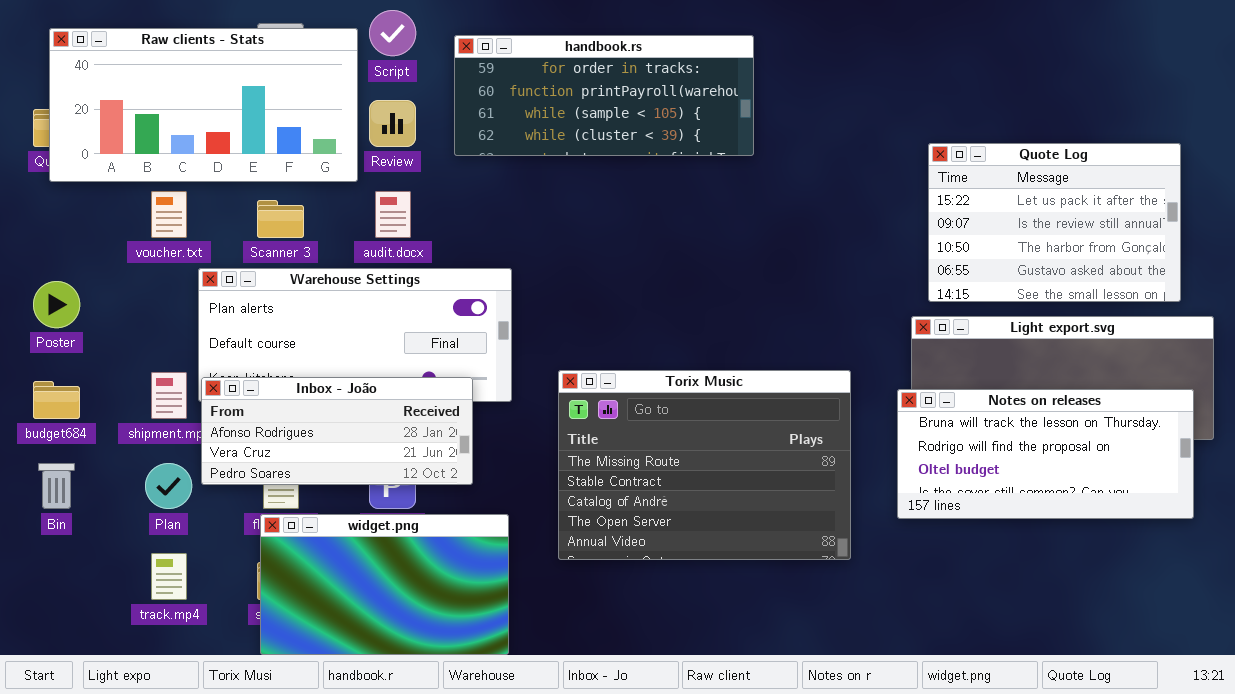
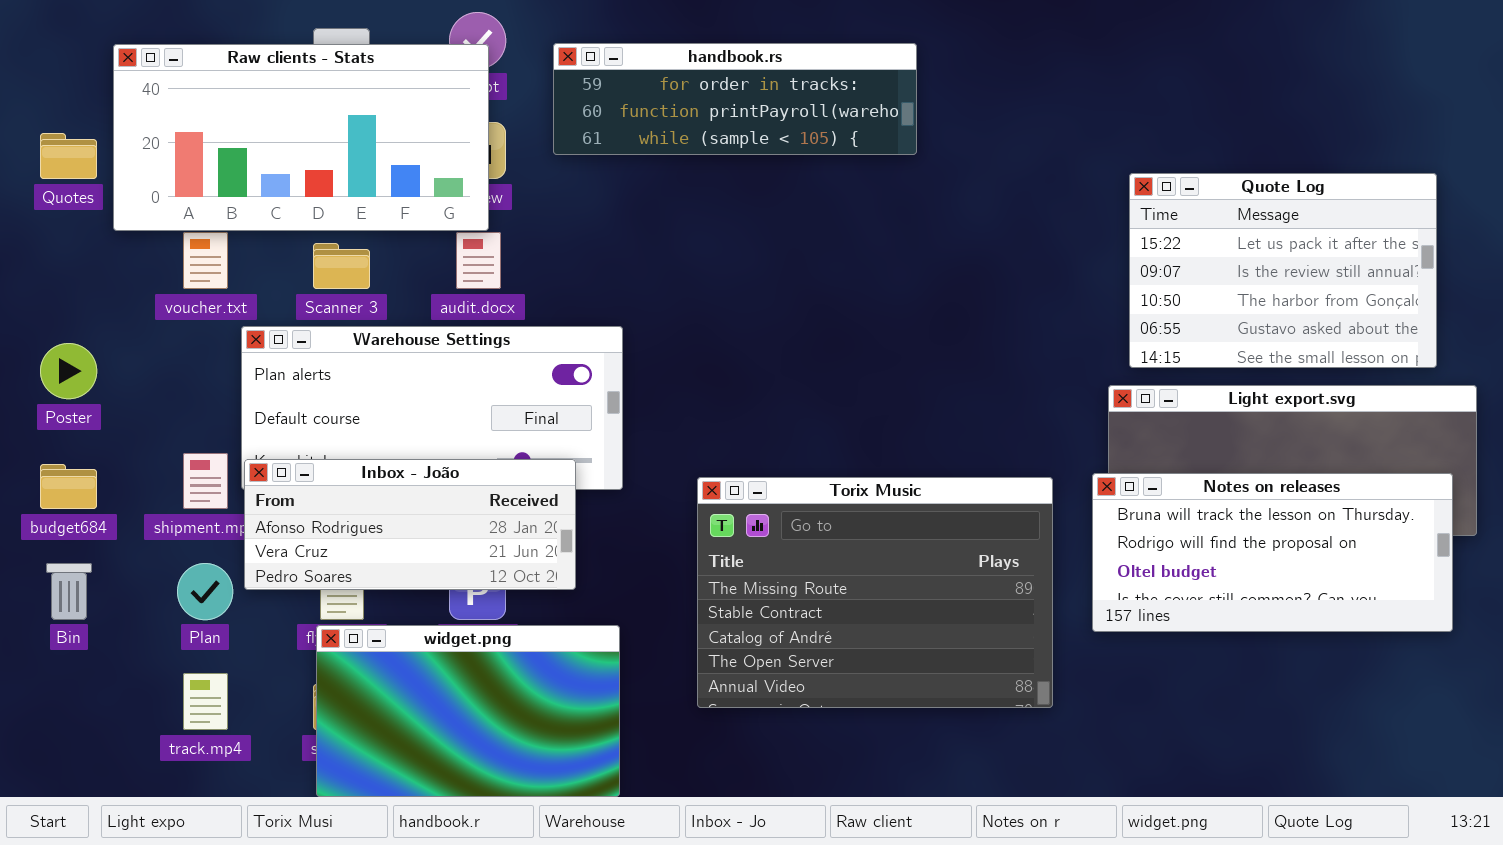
Raw clients - Stats: [49,28,358,182] -> [113,44,489,231], moved
handbook.rs: [454,35,754,156] -> [553,43,917,155], resized
Torix Music: [558,370,851,560] -> [697,477,1053,708], moved

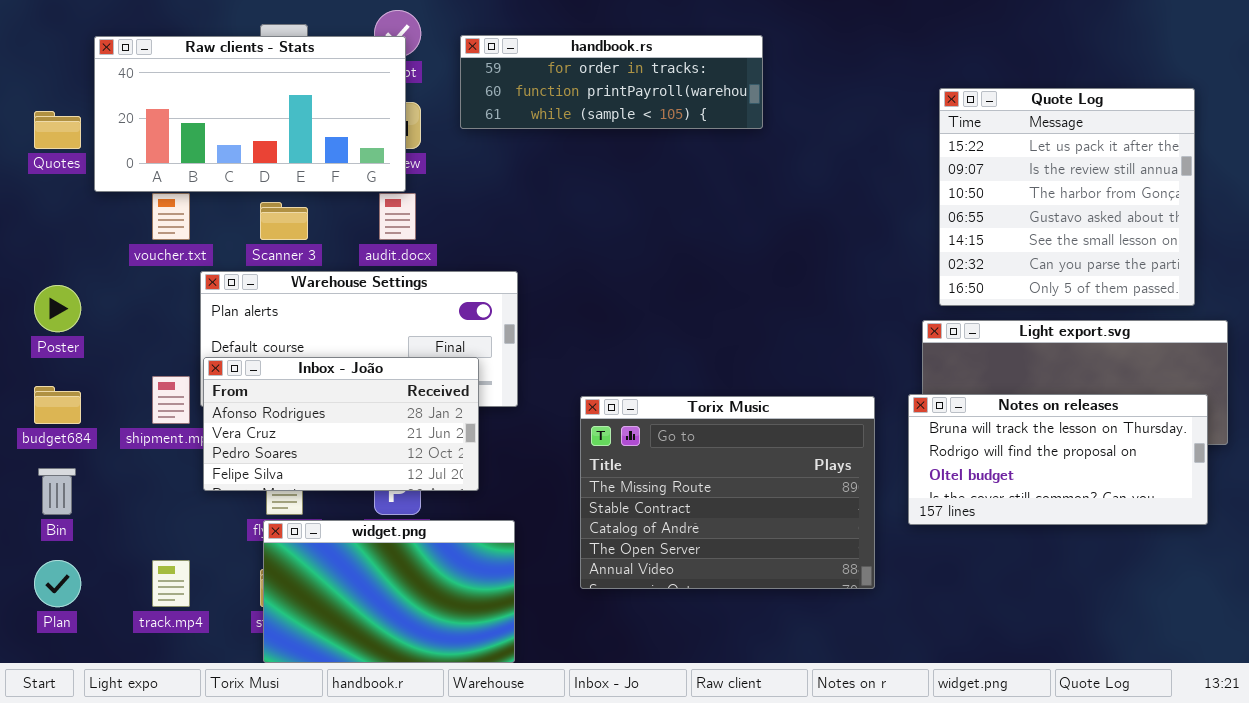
Quote Log: [1129,173,1437,368] -> [939,88,1195,306], resized
Inbox - João: [244,459,576,590] -> [203,357,479,491], resized
Plan: [177,563,233,620] -> [34,560,81,607], moved

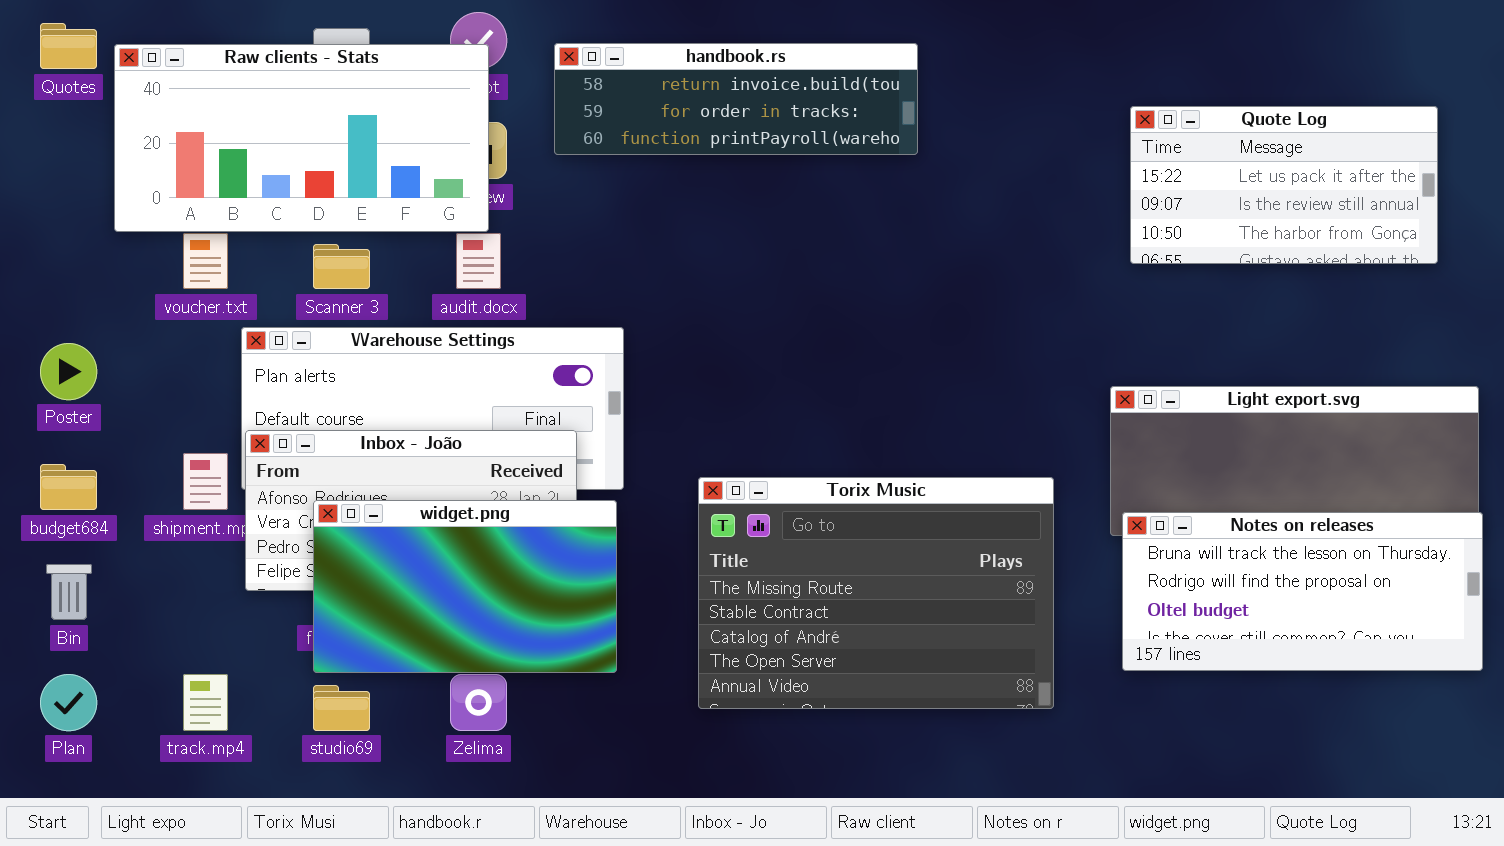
handbook.rs: [460,35,763,129] -> [554,43,918,155], scrolled up 1 row
Quote Log: [939,88,1195,306] -> [1130,106,1438,264], resized
Quotes: [34,111,81,149] -> [40,23,97,69], moved
Notes on releases: [908,394,1208,525] -> [1122,512,1483,671], moved
widget.png: [263,520,515,663] -> [313,500,617,673], moved

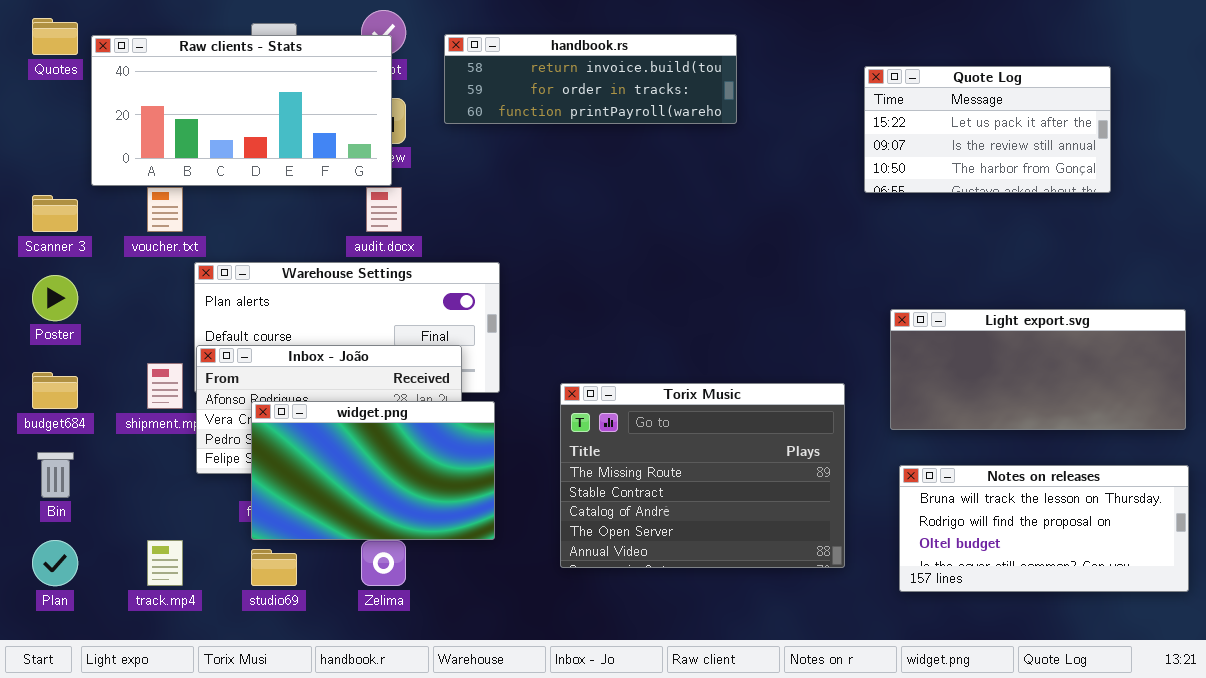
Quote Log: [1130,106,1438,264] -> [864,66,1111,193], moved
Scanner 3: [313,244,370,289] -> [32,195,78,232], moved
Notes on releases: [1122,512,1483,671] -> [899,465,1189,592], moved

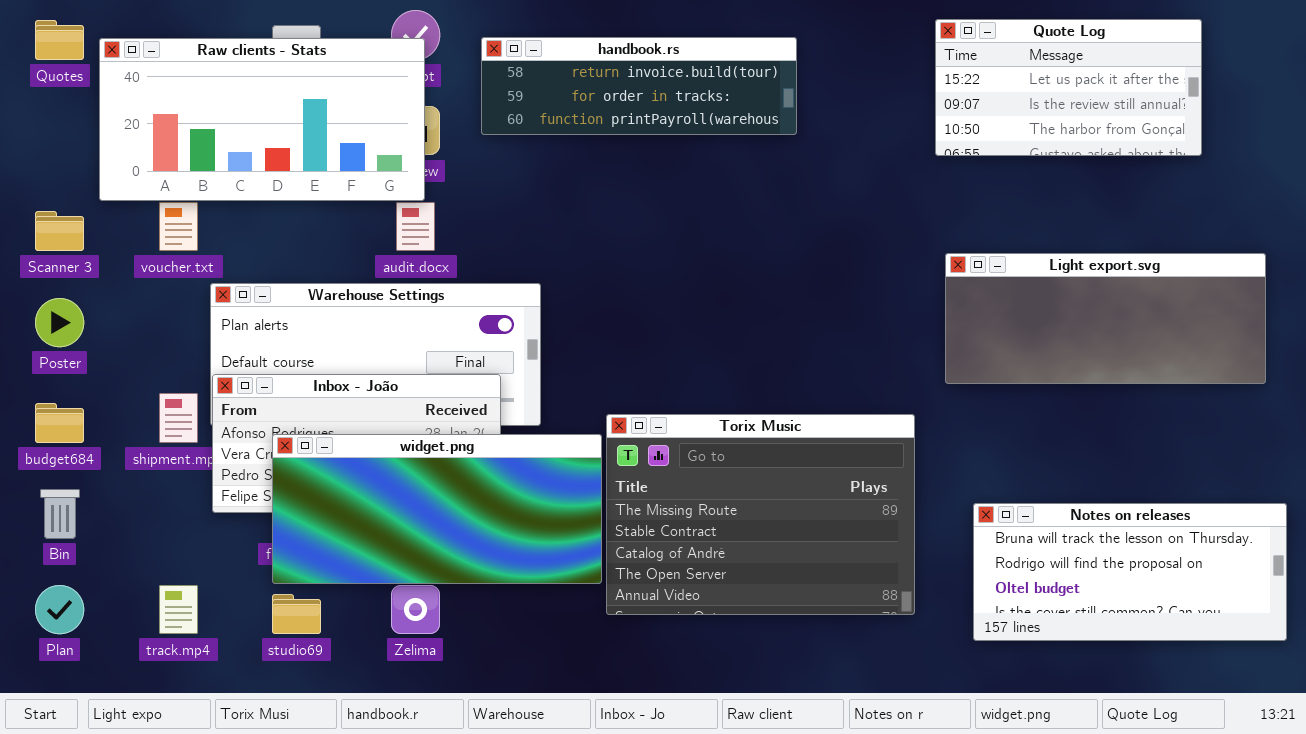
Quote Log: [864,66,1111,193] -> [935,19,1202,156], moved
Light export.svg: [890,309,1186,430] -> [945,253,1266,384], moved
widget.png: [251,401,495,540] -> [272,434,602,584], resized

